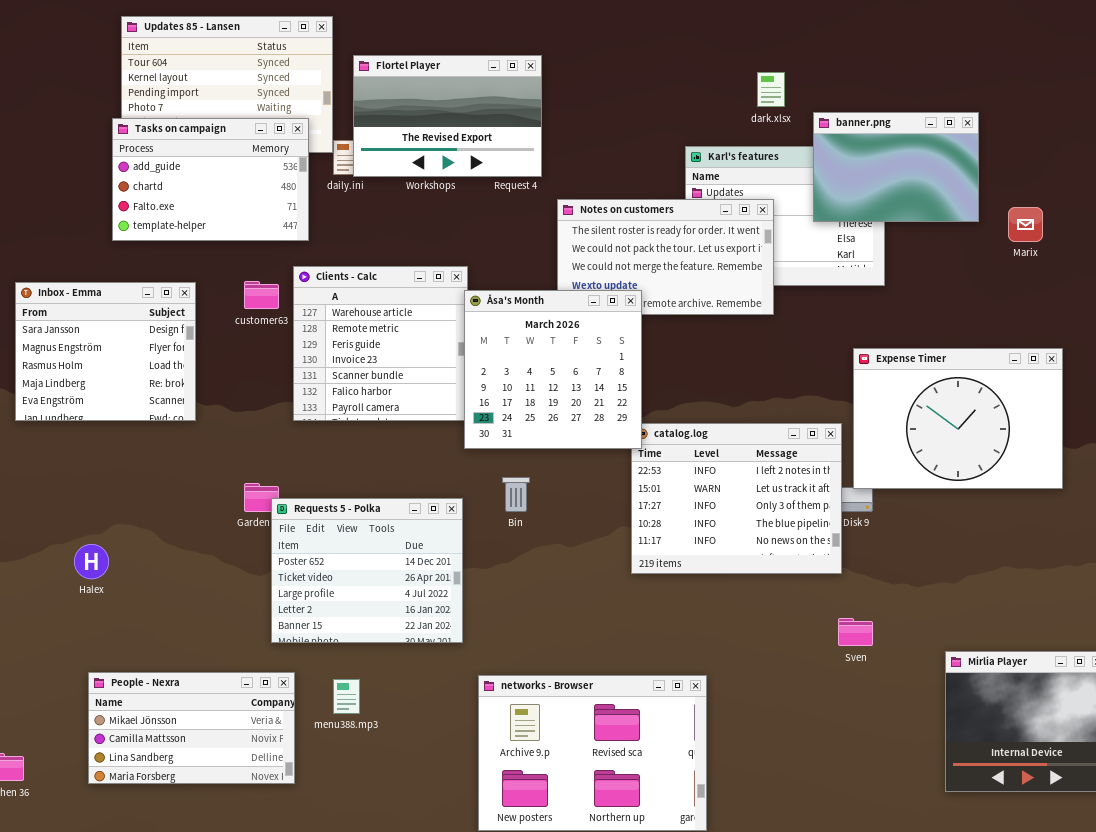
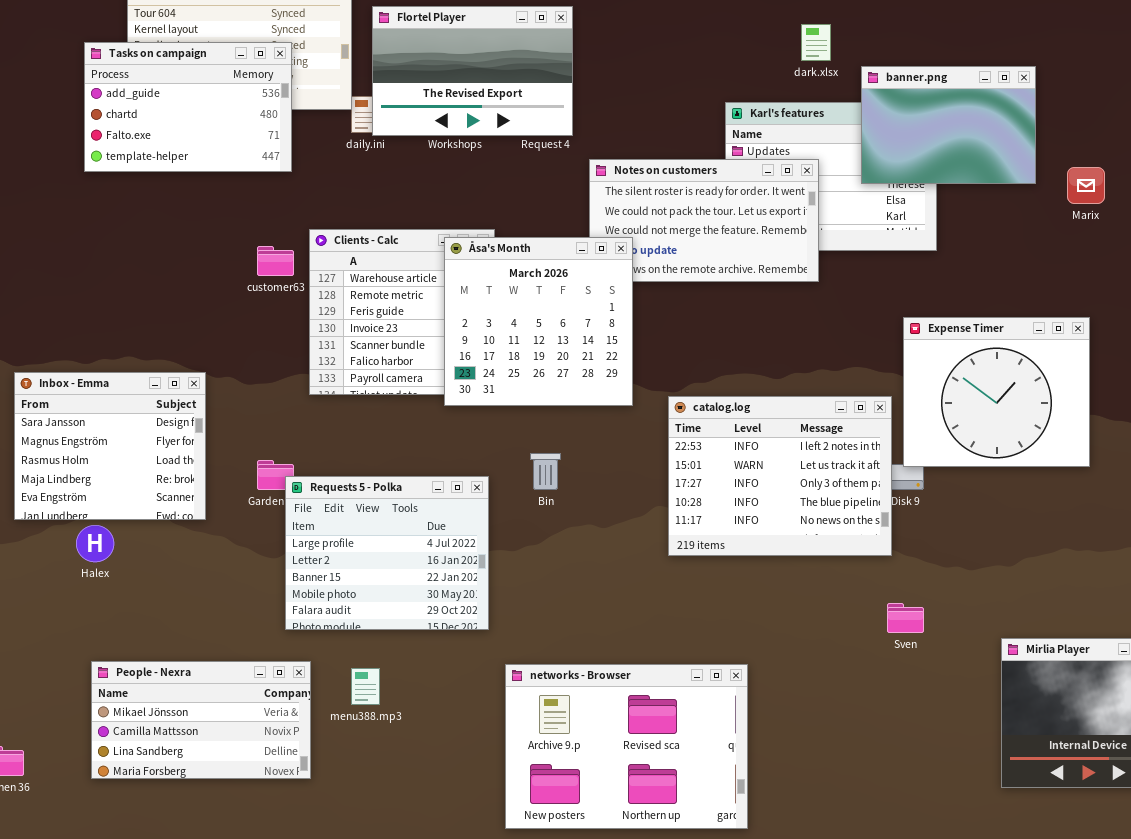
Tasks on campaign: [112,118,309,241] -> [84,42,292,172], moved
Inbox - Emma: [15,282,196,421] -> [14,372,206,520], moved
Åsa's Month: [464,290,642,449] -> [444,237,633,406], moved
Expense Timer: [853,348,1063,489] -> [903,317,1090,467], resized
Requests 5 - Polka: [271,498,463,643] -> [285,476,489,630], scrolled down 2 rows

